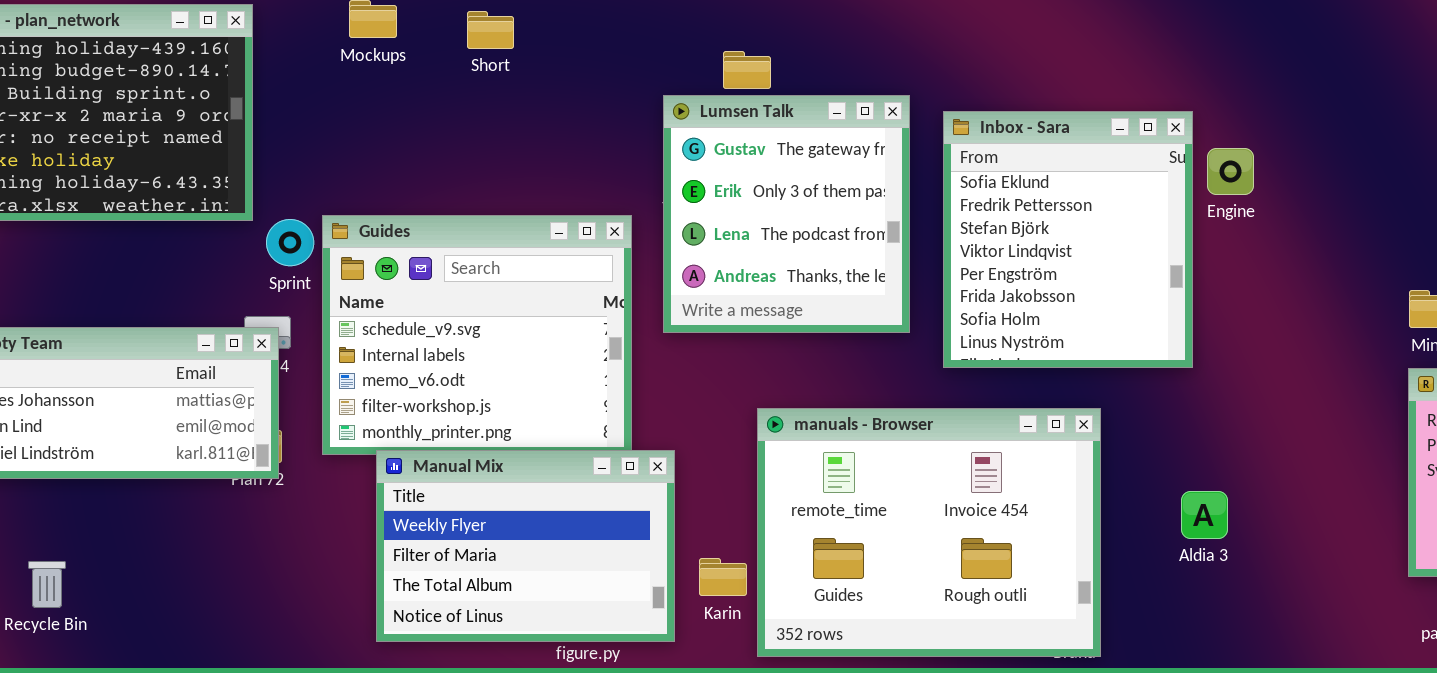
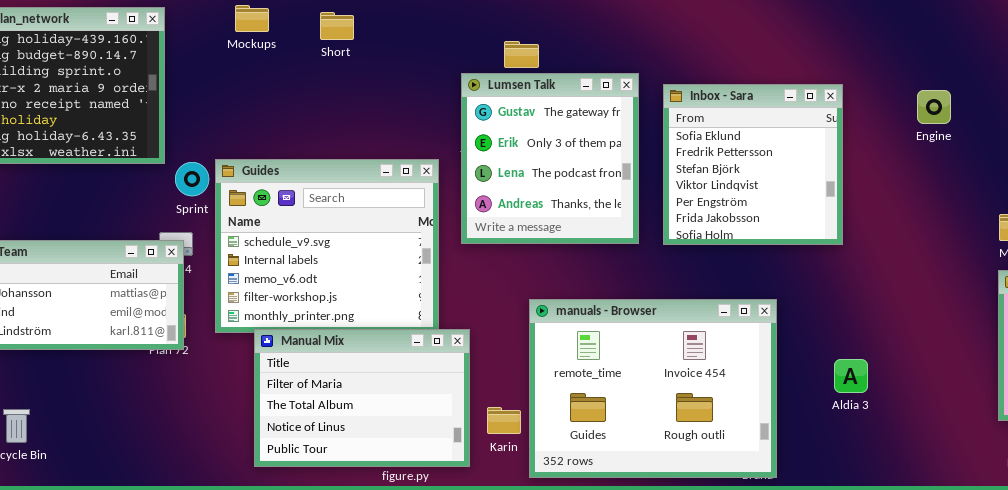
Inbox - Sara: [943,111,1193,368] -> [663,84,843,245], resized
Engine: [1207,148,1254,195] -> [917,90,951,124], moved
Manual Mix: [376,450,675,642] -> [254,329,470,467], scrolled down 1 row

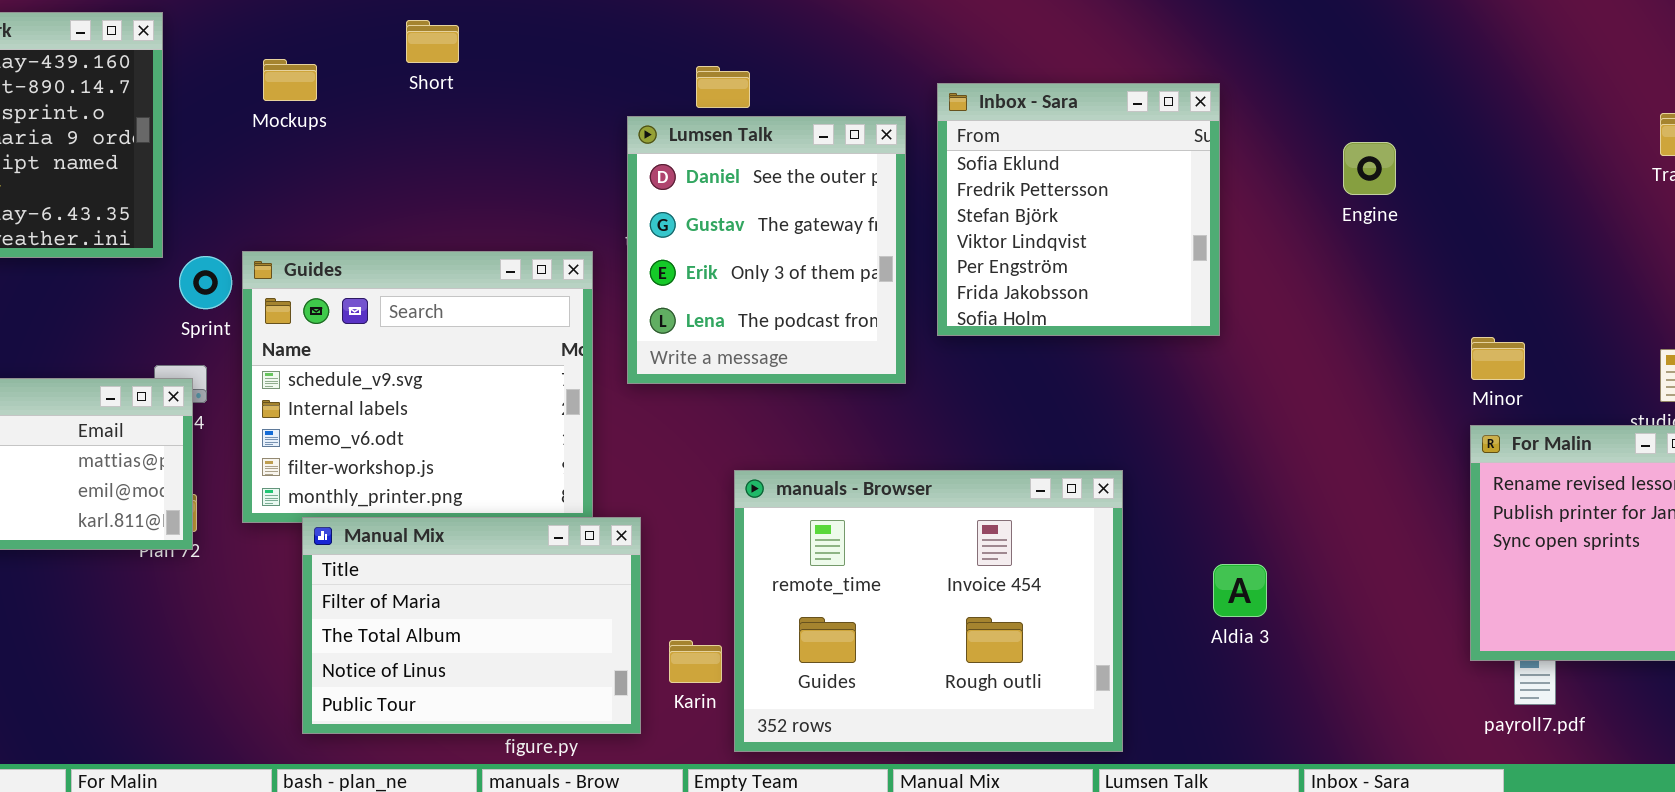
Mockups: [235,5,269,32] -> [263,59,317,101], moved
Lumsen Talk: [461,73,639,244] -> [627,116,906,384], scrolled up 1 row
Inbox - Sara: [663,84,843,245] -> [937,83,1220,336], moved

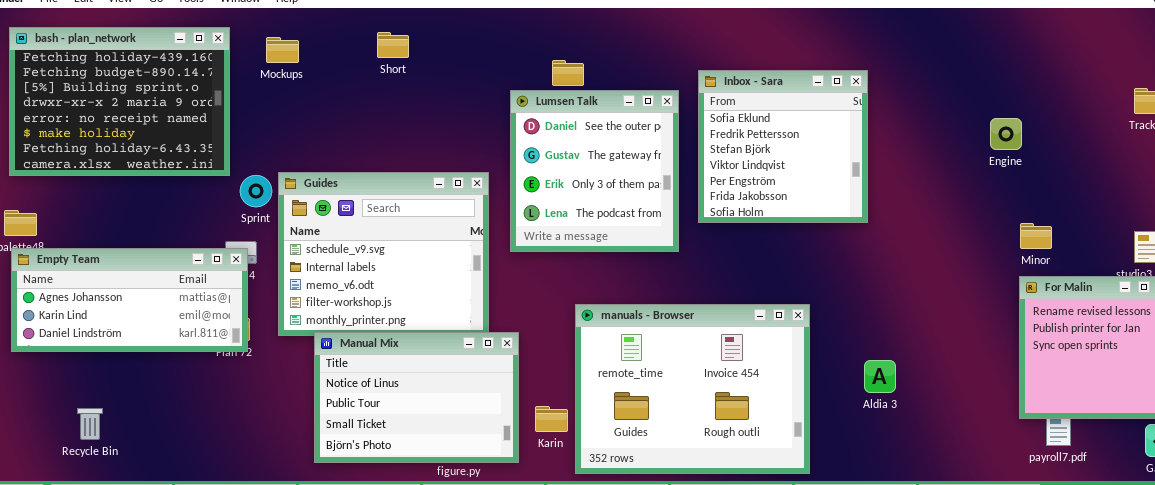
Mockups: [263,59,317,101] -> [266,37,299,63], moved
Engine: [1343,142,1396,195] -> [990,118,1022,150], moved
Manual Mix: [302,517,641,734] -> [314,332,519,463], scrolled down 2 rows

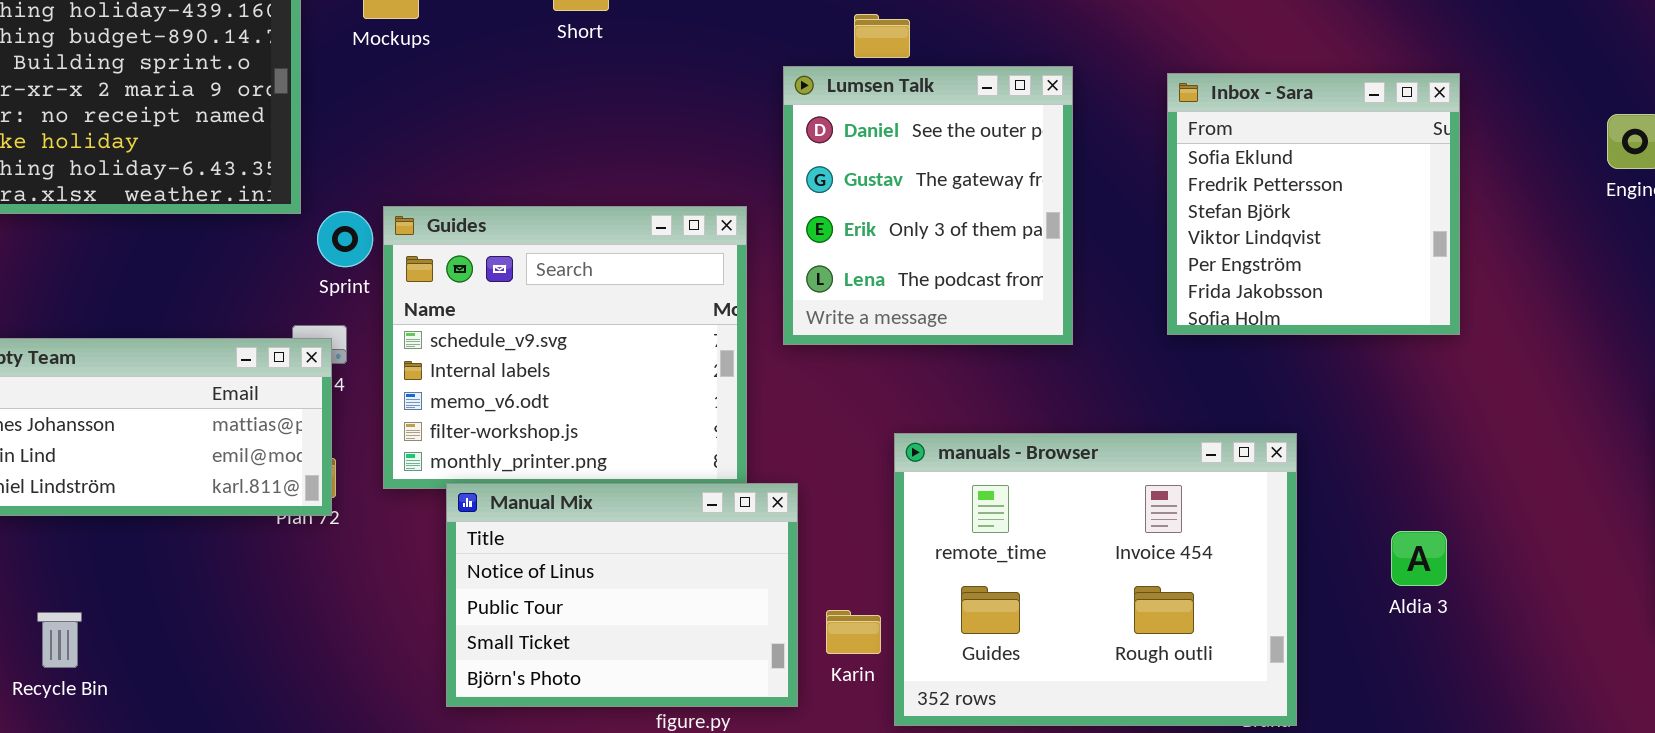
Inbox - Sara: [698,70,868,223] -> [1167,73,1460,335], moved

